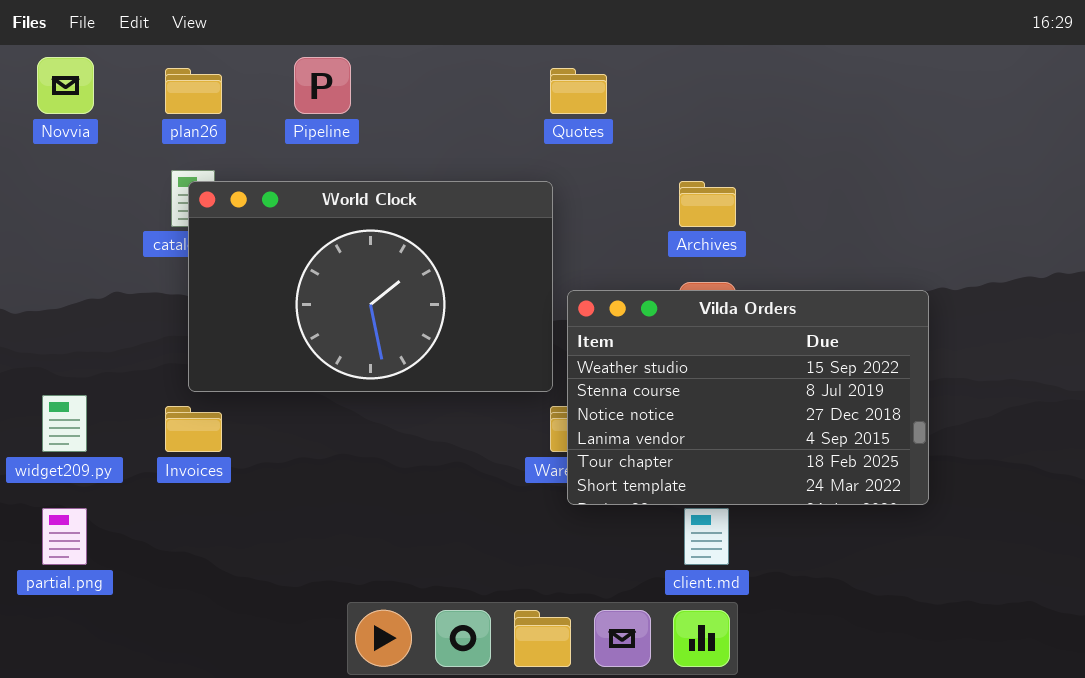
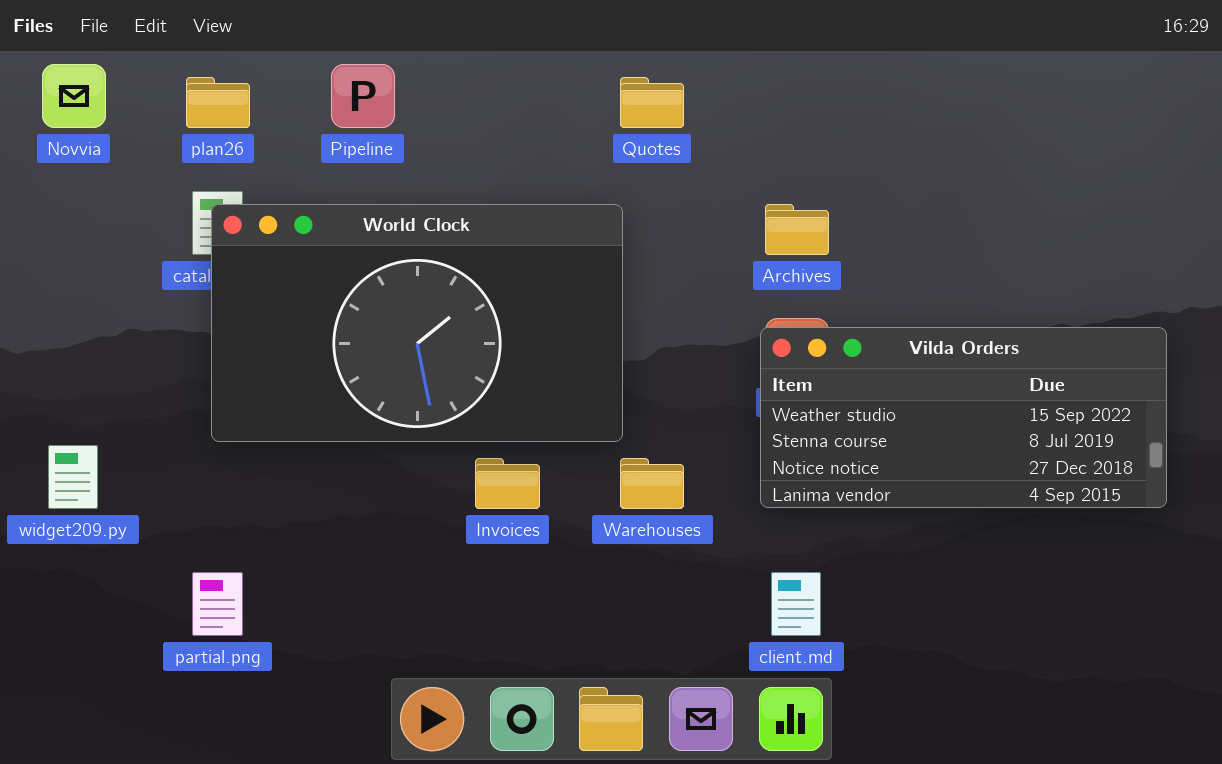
Vilda Orders: [567,290,929,505] -> [760,327,1167,508], moved, resized
Invoices: [165,406,222,452] -> [475,458,540,509], moved
partial.png: [42,508,87,565] -> [192,572,243,636], moved

